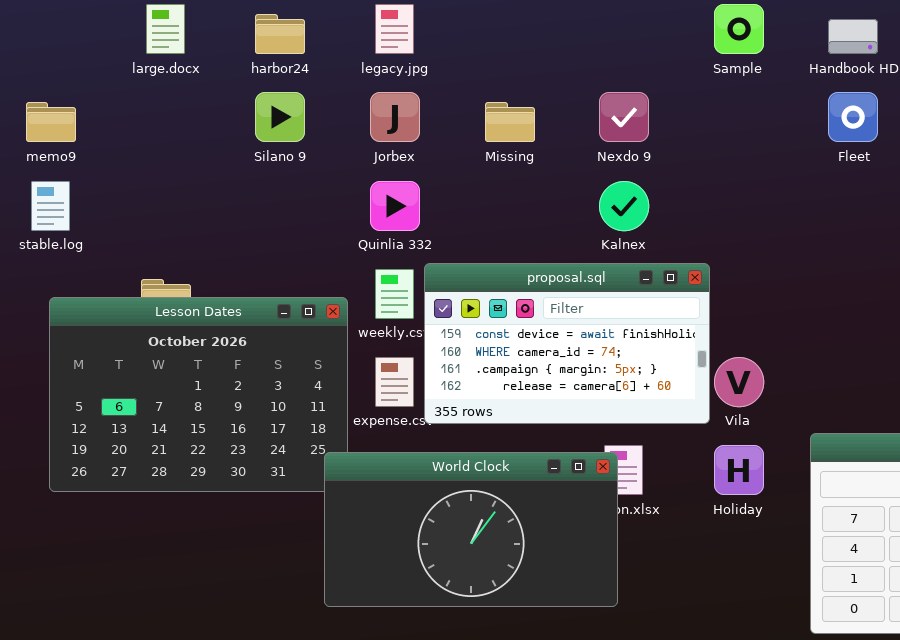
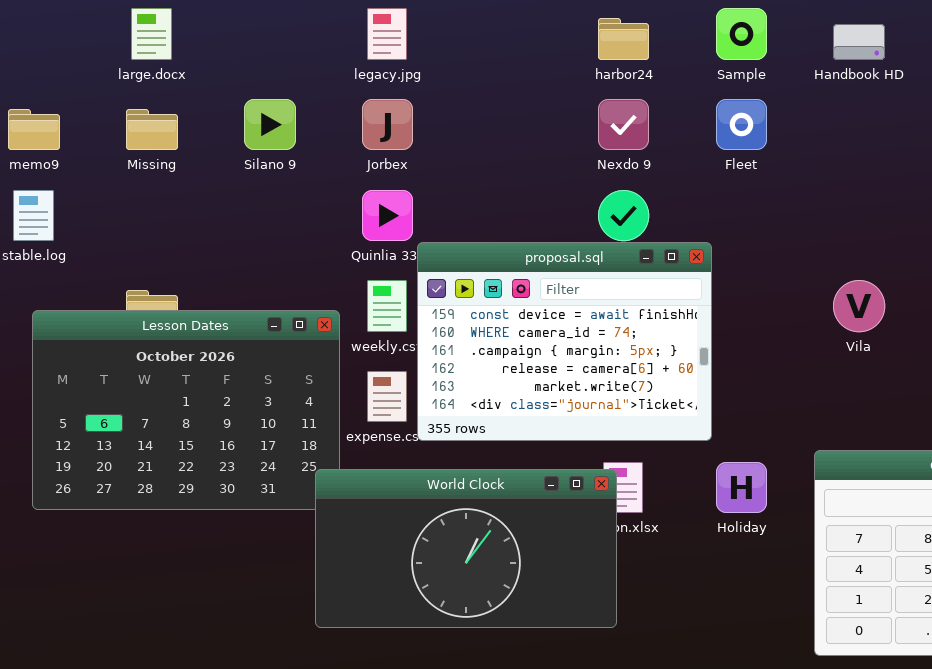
harbor24: [255,14,305,54] -> [598,18,649,60], moved
Fleet: [828,92,878,142] -> [716,99,767,150], moved
Missing: [485,102,535,142] -> [126,109,178,150], moved
proposal.sql: [424,263,710,424] -> [417,242,712,441], resized
Vila: [714,357,764,407] -> [833,280,885,332], moved

